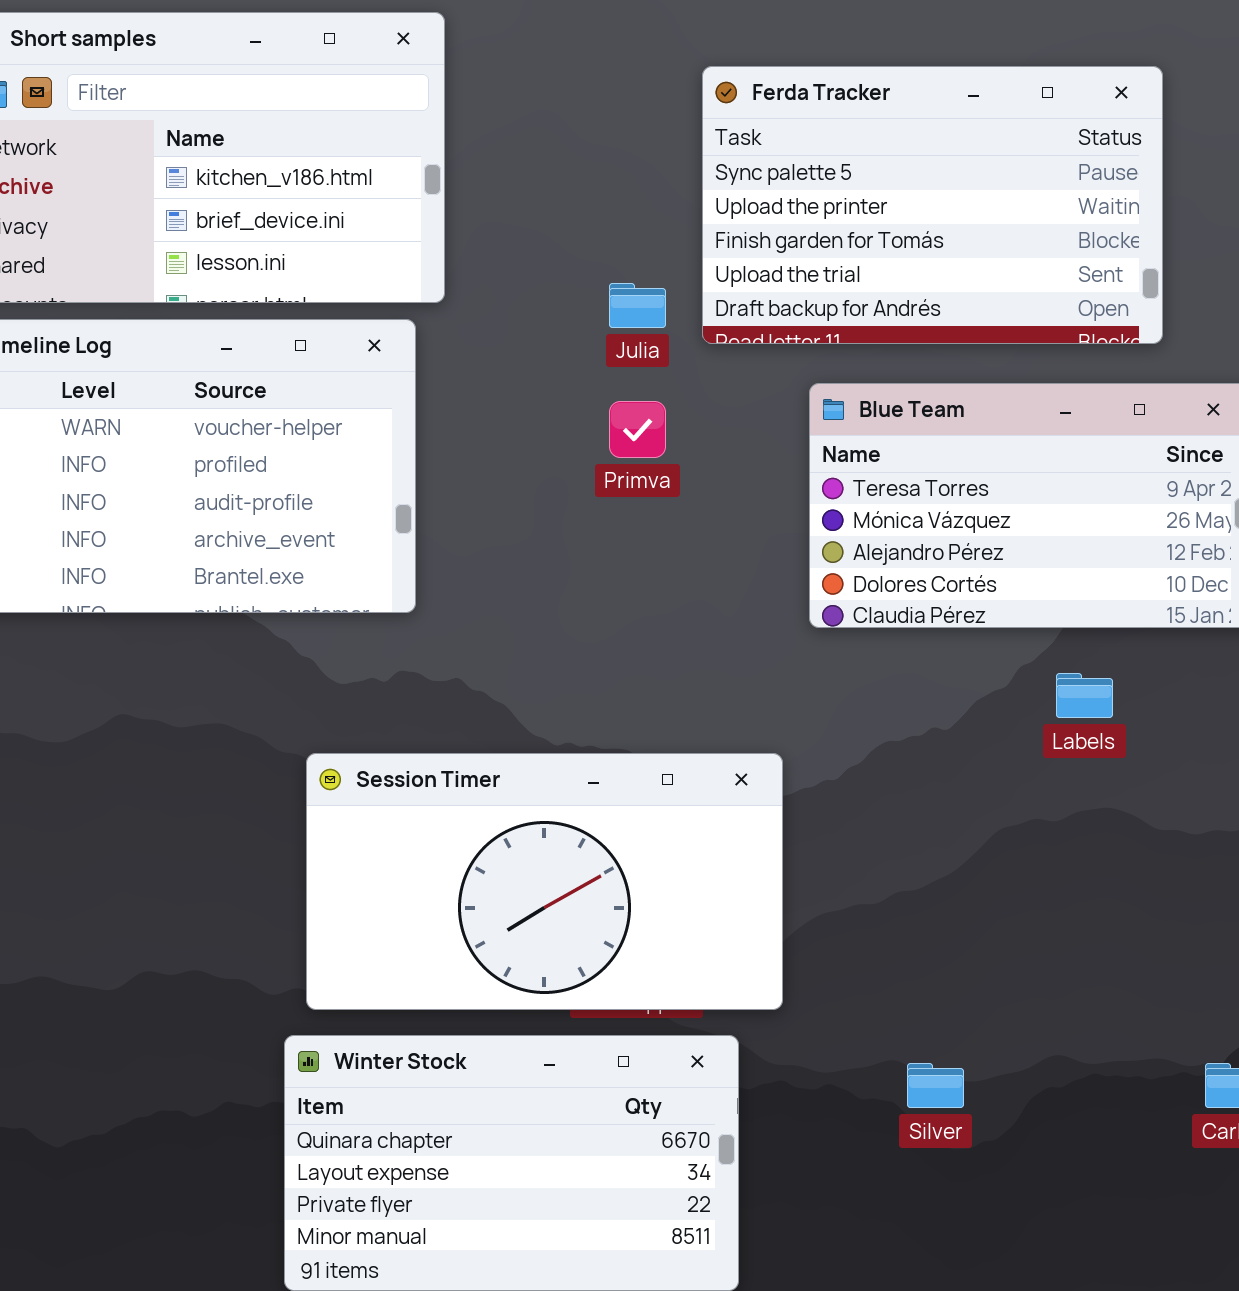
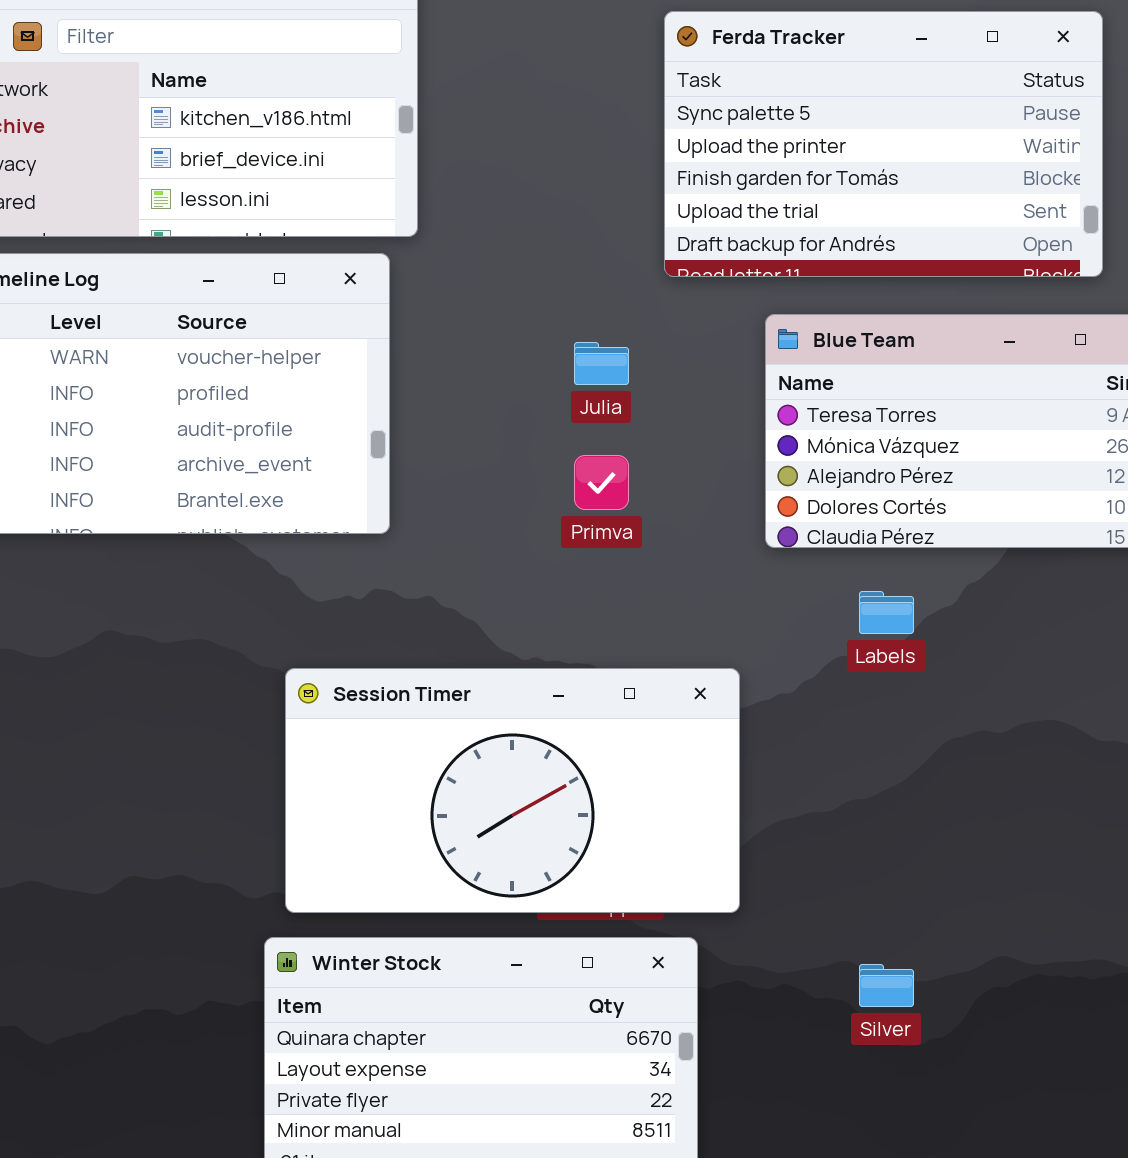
Julia: [609,283,666,328] -> [574,342,629,385], moved
Primva: [609,401,666,458] -> [574,455,629,510], moved
Labels: [1056,673,1113,718] -> [859,591,914,634], moved

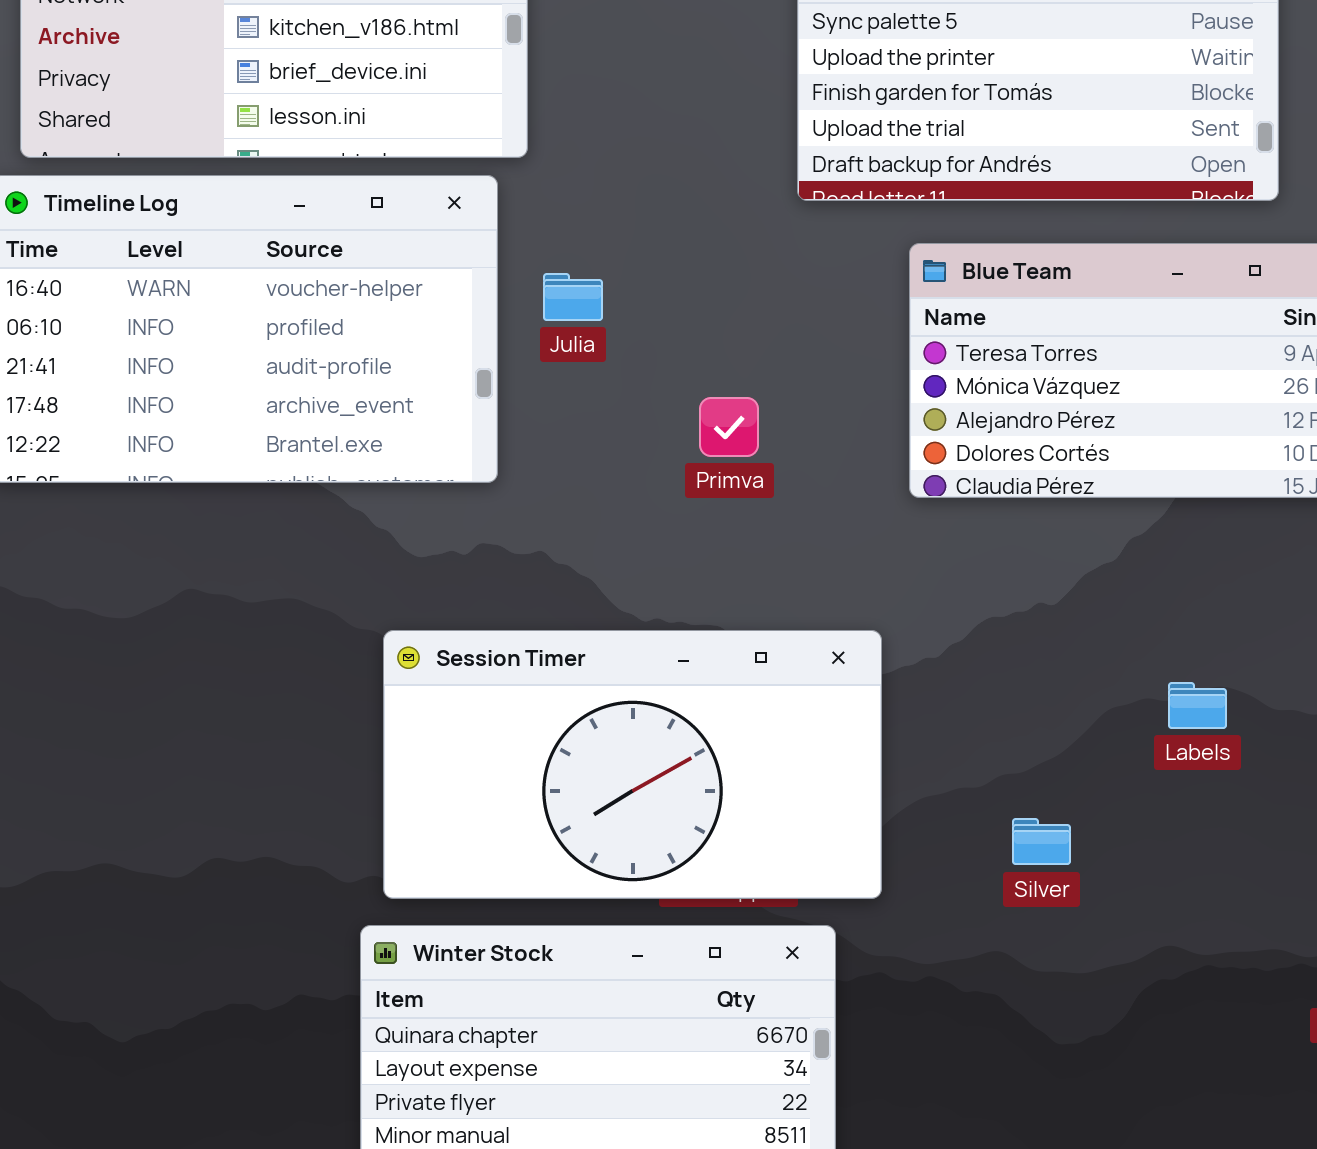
Julia: [574,342,629,385] -> [543,273,603,321], moved
Labels: [859,591,914,634] -> [1168,682,1227,729], moved
Silver: [859,964,914,1007] -> [1012,818,1071,865], moved

